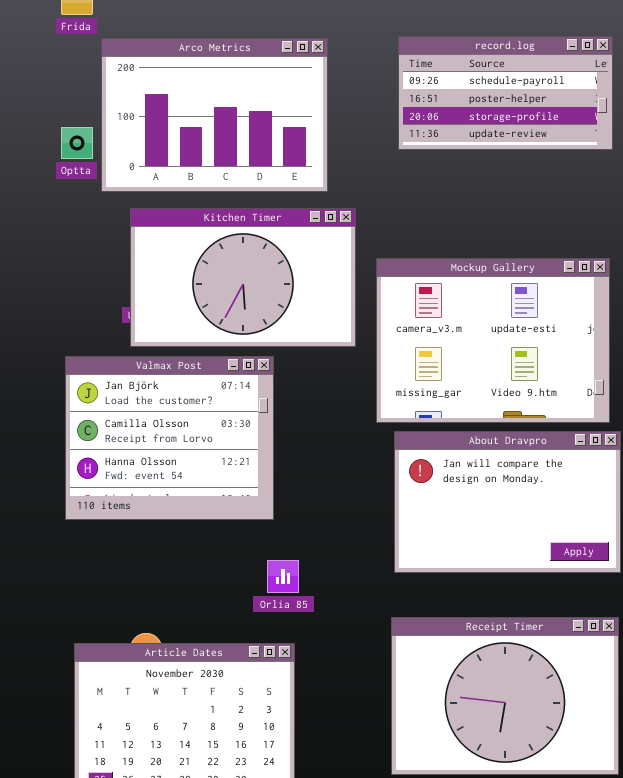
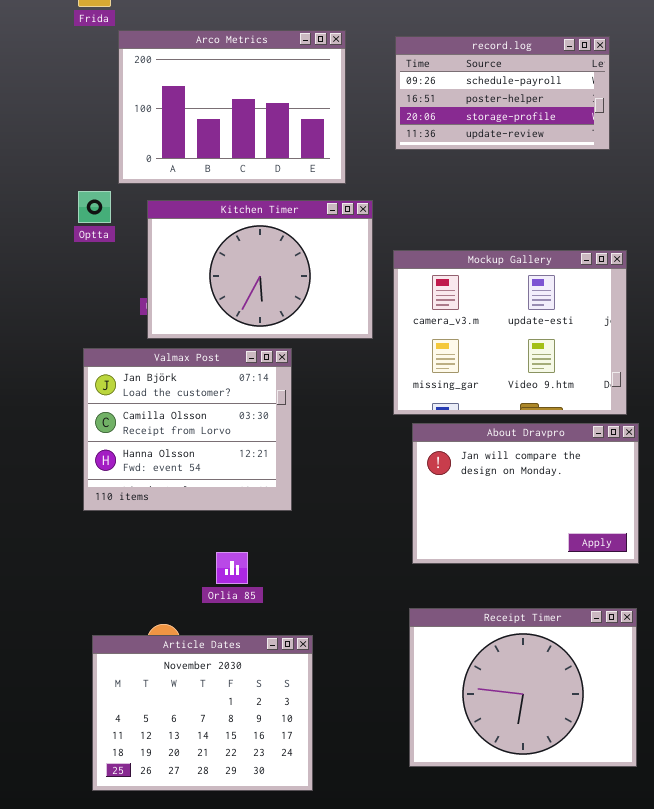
record.log: [398,36,613,150] -> [395,36,610,150], moved
Optta: [61,127,93,159] -> [78,191,111,223], moved
Orlia 85: [267,560,299,593] -> [216,552,248,584], moved

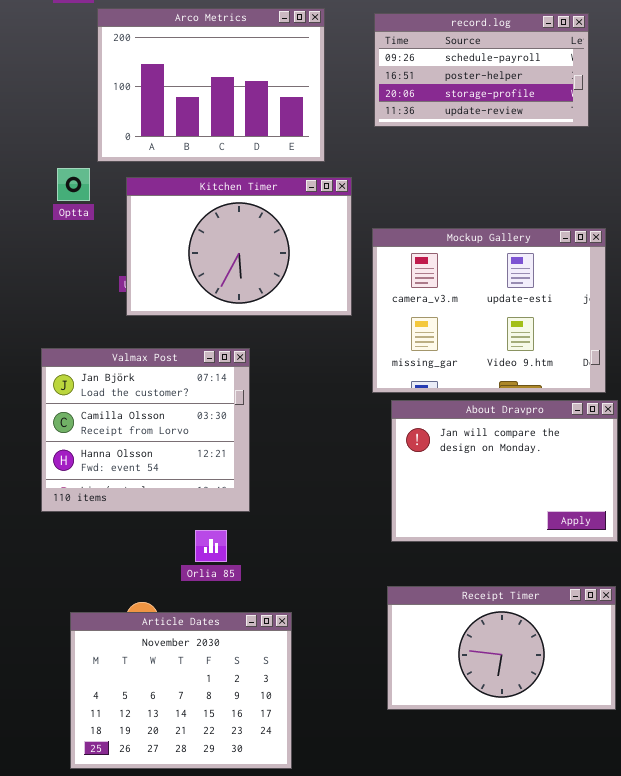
Valmax Post: [83,348,292,511] -> [41,348,250,512], moved
Receipt Timer: [409,608,637,767] -> [387,586,616,710], resized

